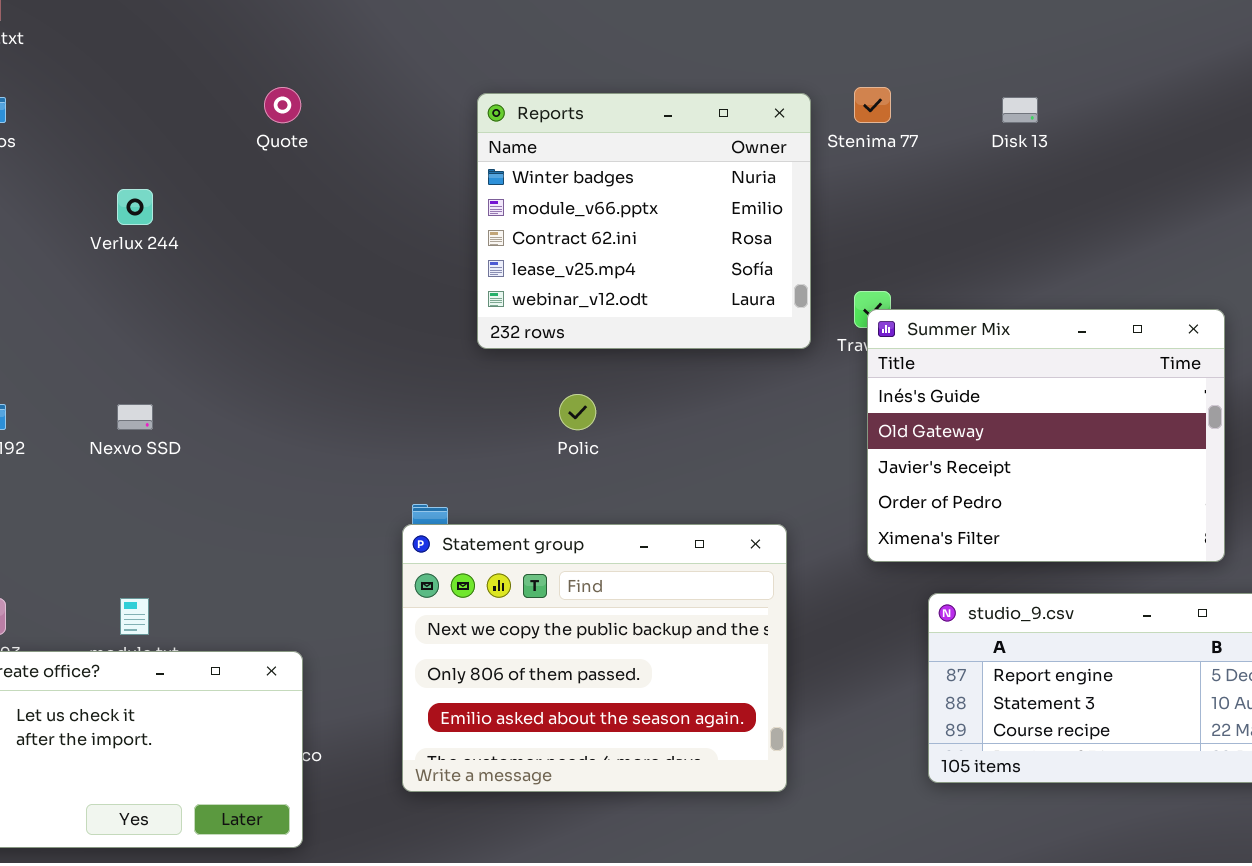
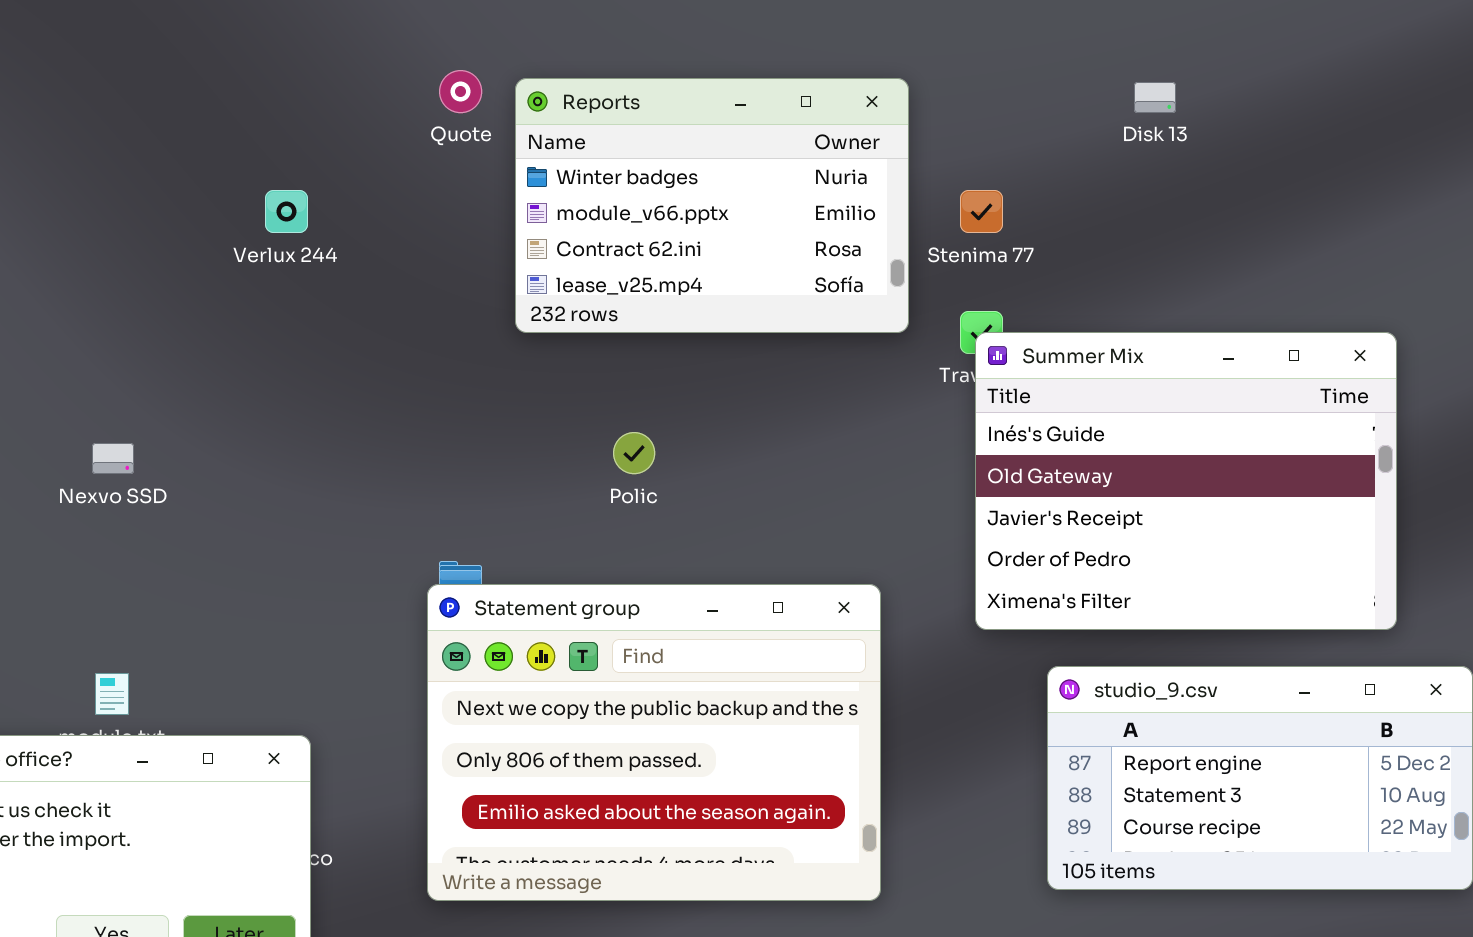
Quote: [264,87,301,123] -> [439,70,482,113], moved
Stenima 77: [854,87,891,123] -> [960,190,1003,233], moved
Reports: [477,93,811,349] -> [515,78,909,333], resized
Verlux 244: [117,189,153,225] -> [265,190,308,233], moved

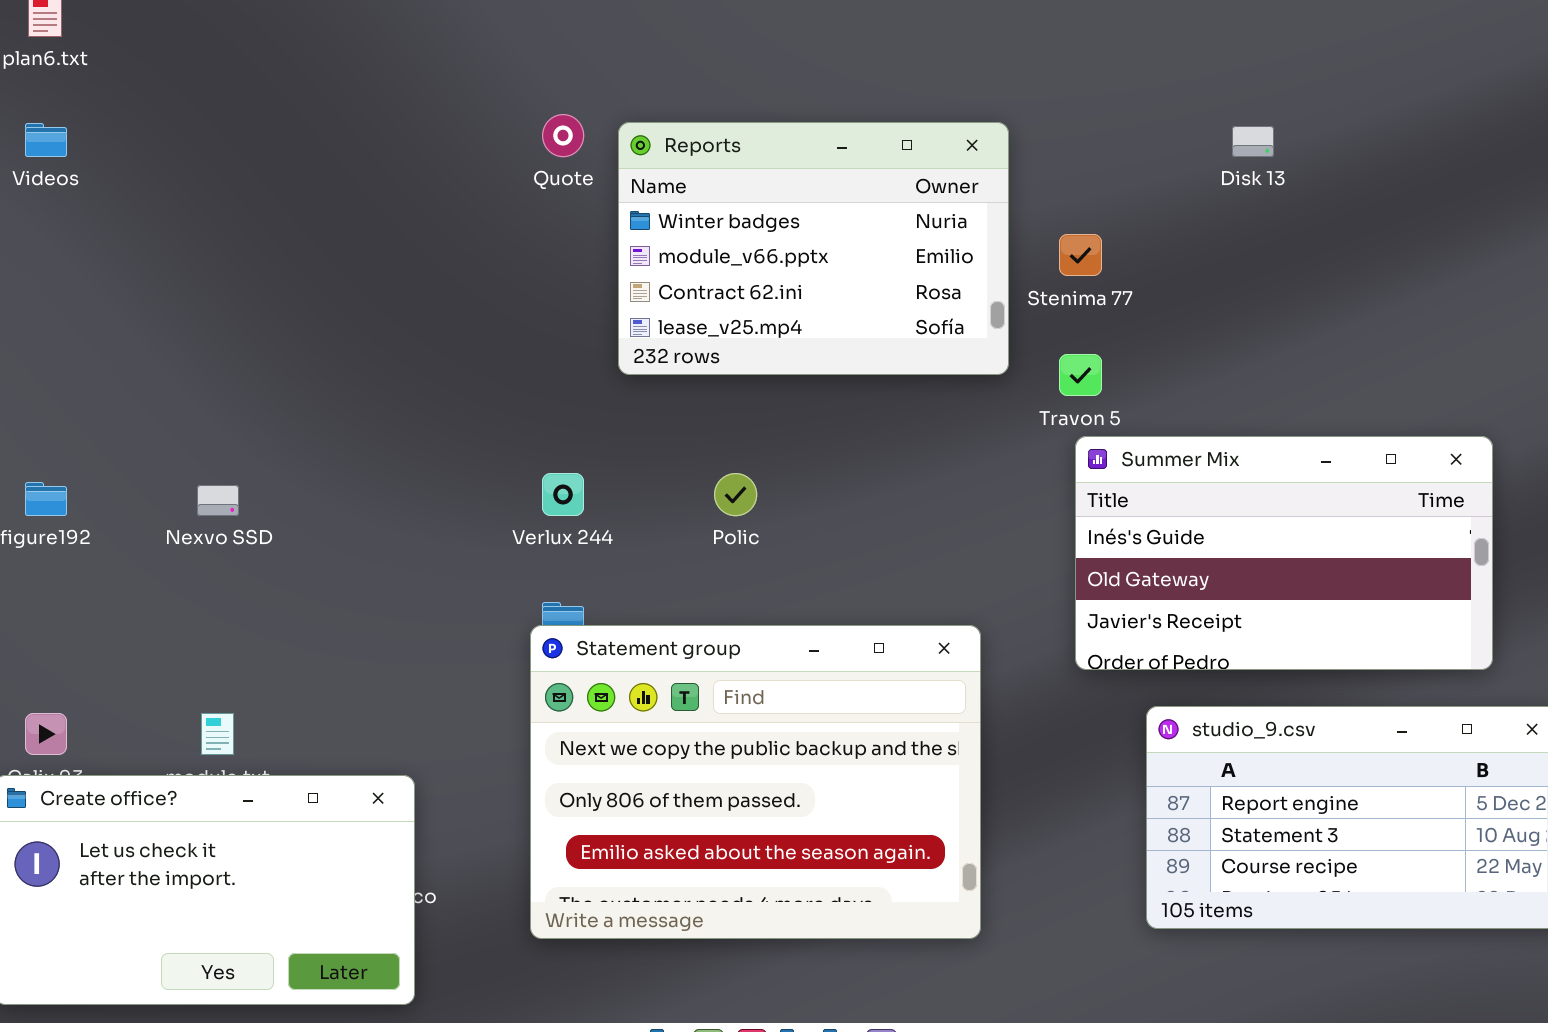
Verlux 244: [265,190,308,233] -> [542,473,584,516], moved
Summer Mix: [975,332,1397,630] -> [1075,436,1493,670], resized

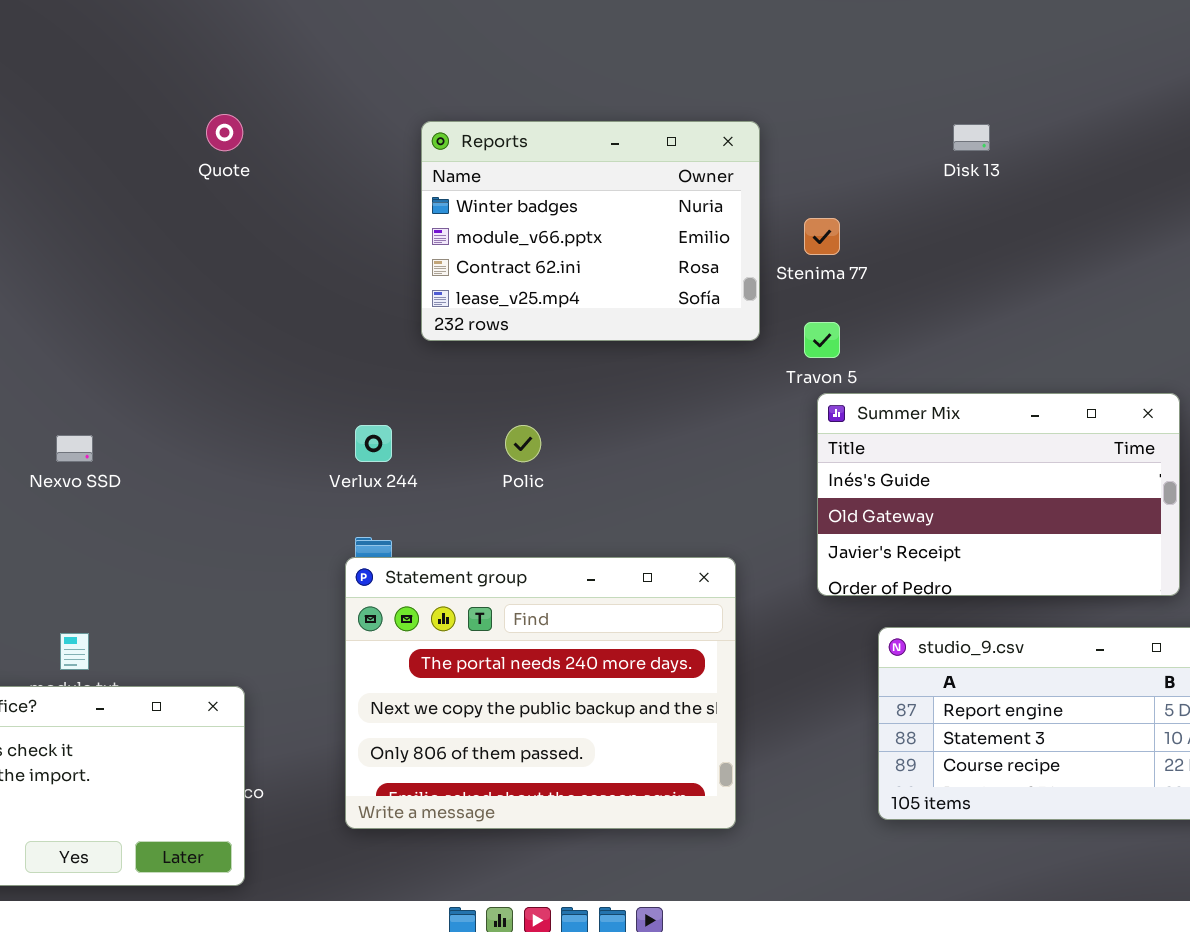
Quote: [542,114,584,157] -> [206,114,243,151], moved
Statement group: [530,625,981,939] -> [345,557,736,829], scrolled up 1 row

